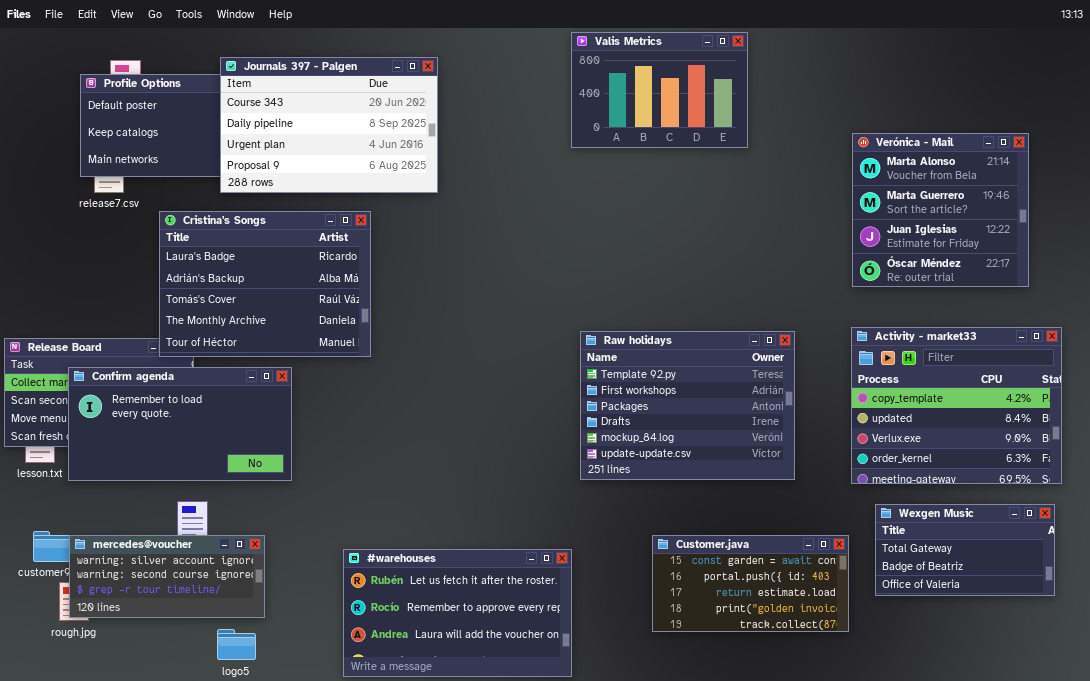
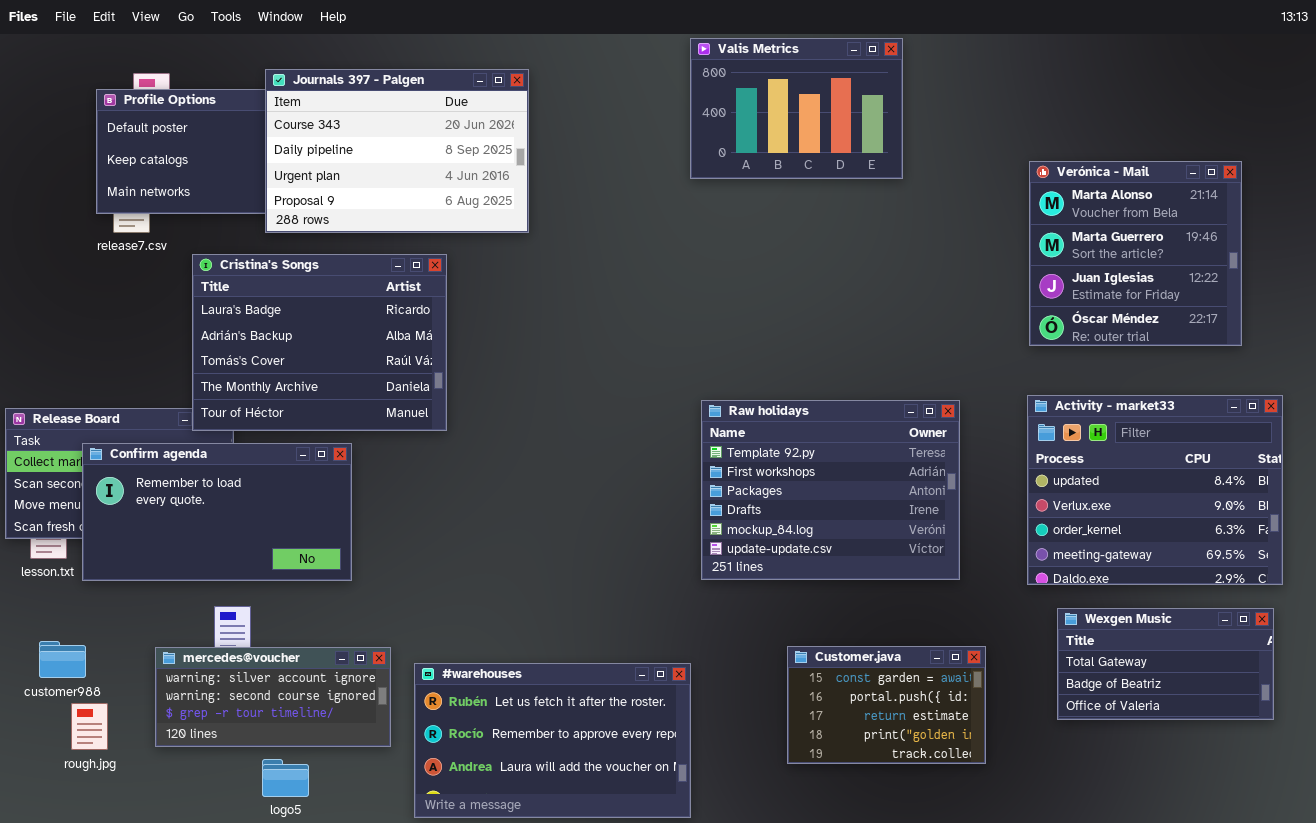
Activity - market33: [851,327,1062,484] -> [1027,395,1283,585], scrolled down 1 row
Customer.java: [652,535,849,632] -> [787,646,986,764], resized
mercedes@voucher: [69,535,265,618] -> [155,647,391,747], moved

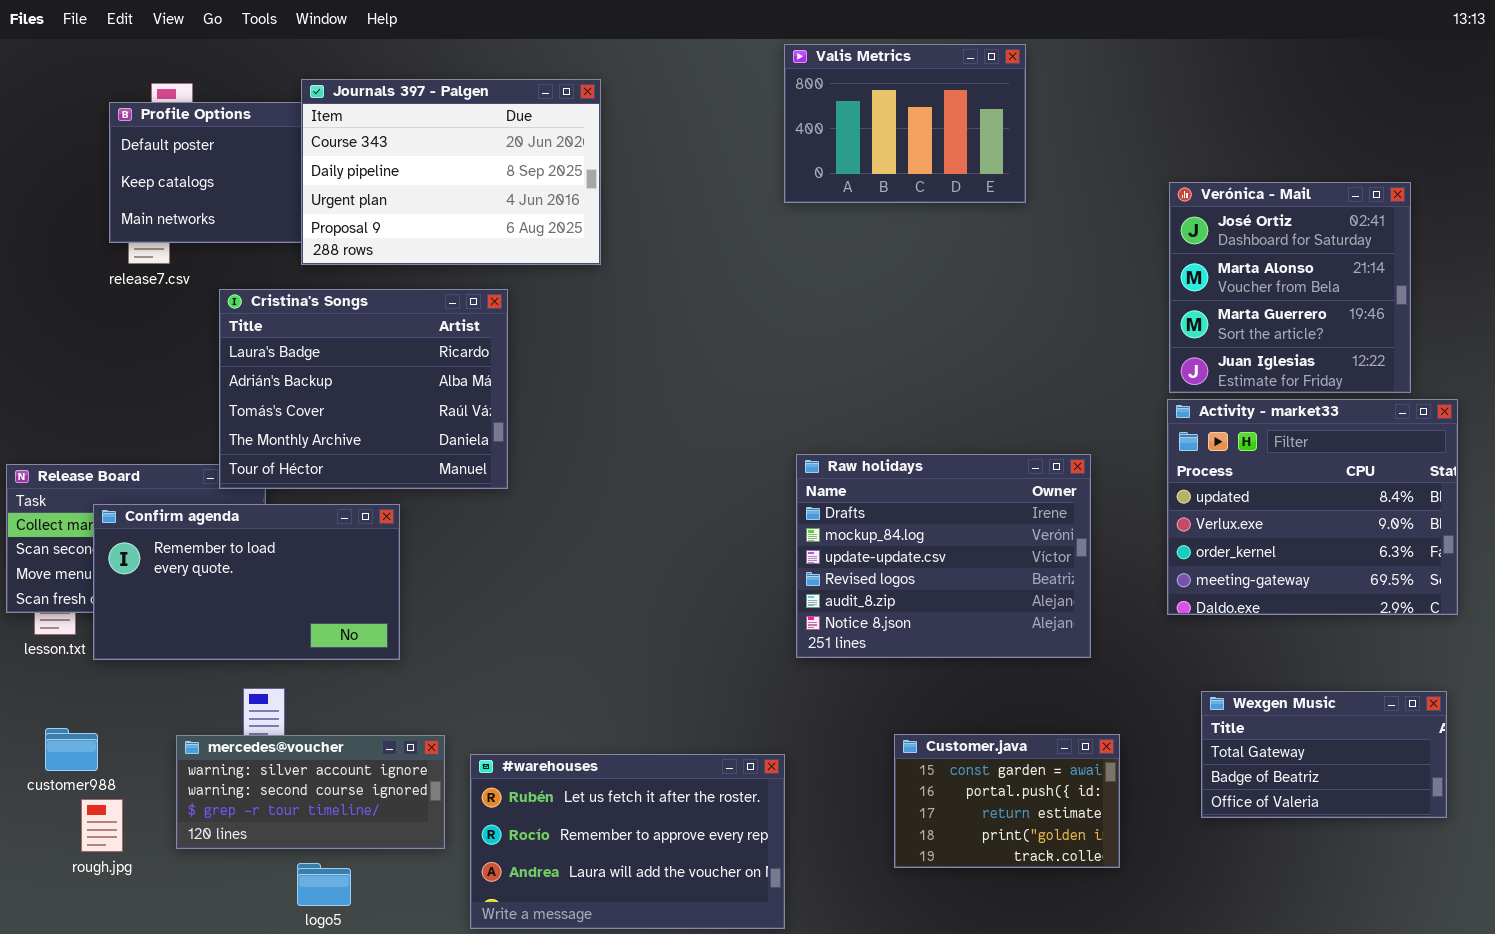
Verónica - Mail: [1029,161,1242,346] -> [1169,182,1411,393], scrolled up 1 row
Activity - market33: [1027,395,1283,585] -> [1167,399,1458,615], moved
Raw holidays: [701,400,960,580] -> [796,454,1091,658], scrolled down 3 rows

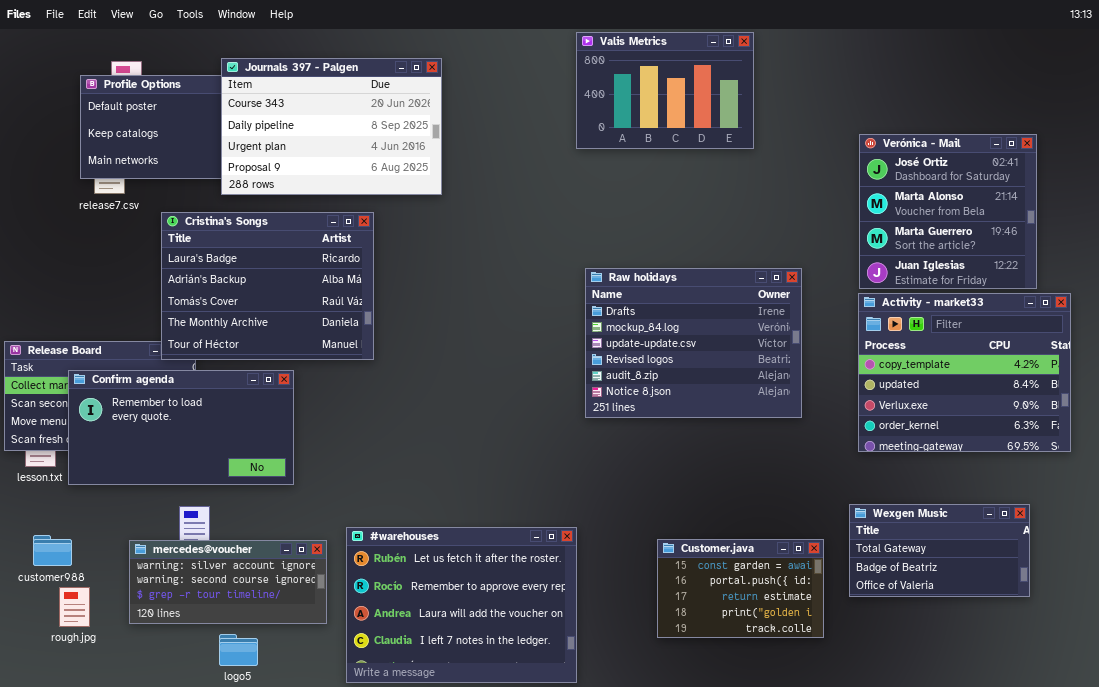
Activity - market33: [1167,399,1458,615] -> [858,293,1071,452], scrolled up 1 row
Raw holidays: [796,454,1091,658] -> [585,268,802,418], moved
Wexgen Music: [1201,691,1447,818] -> [849,504,1030,597], moved
#warehouses: [470,754,785,929] -> [346,527,577,683], resized

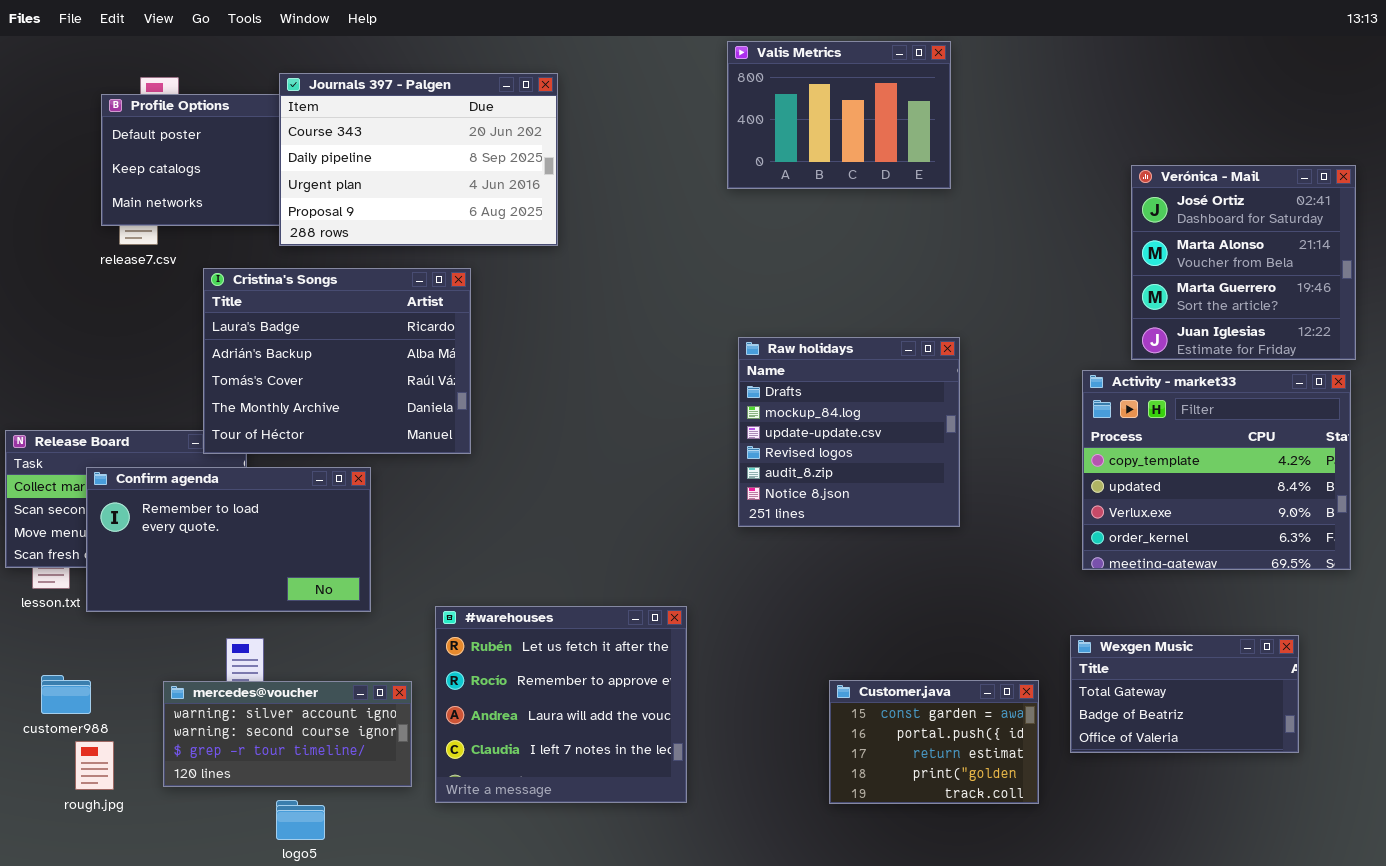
Verónica - Mail: [859,134,1037,289] -> [1131,165,1356,360], moved
Raw holidays: [585,268,802,418] -> [738,337,960,527], resized
#warehouses: [346,527,577,683] -> [435,606,687,803], moved, resized

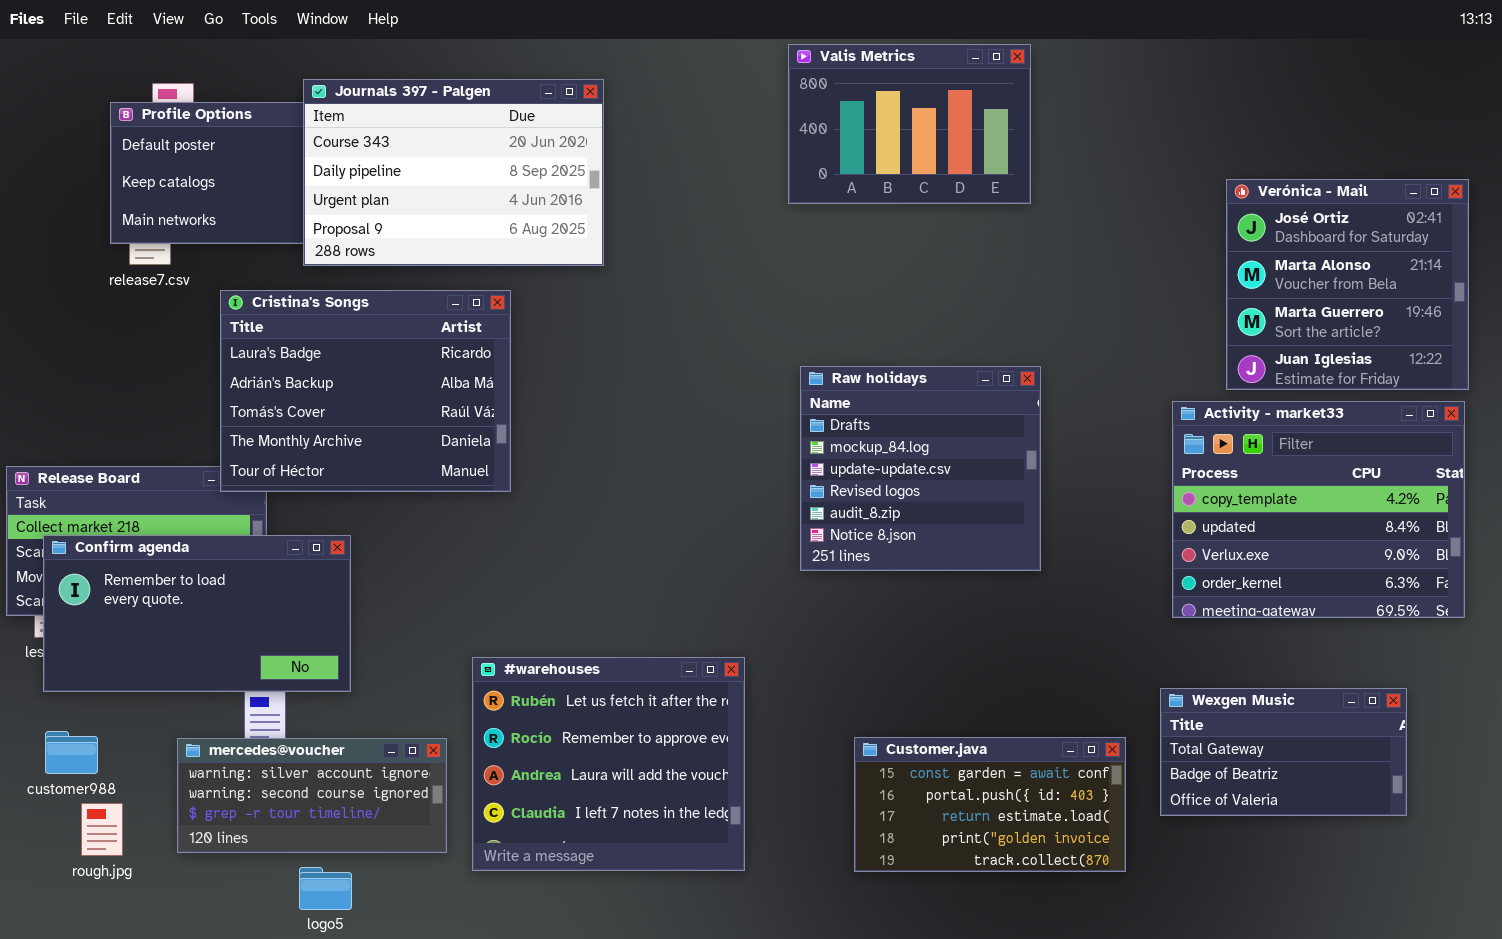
Confirm agenda: [86,467,371,612] -> [43,535,351,692], moved
Customer.java: [829,680,1039,804] -> [854,737,1126,872], resized

